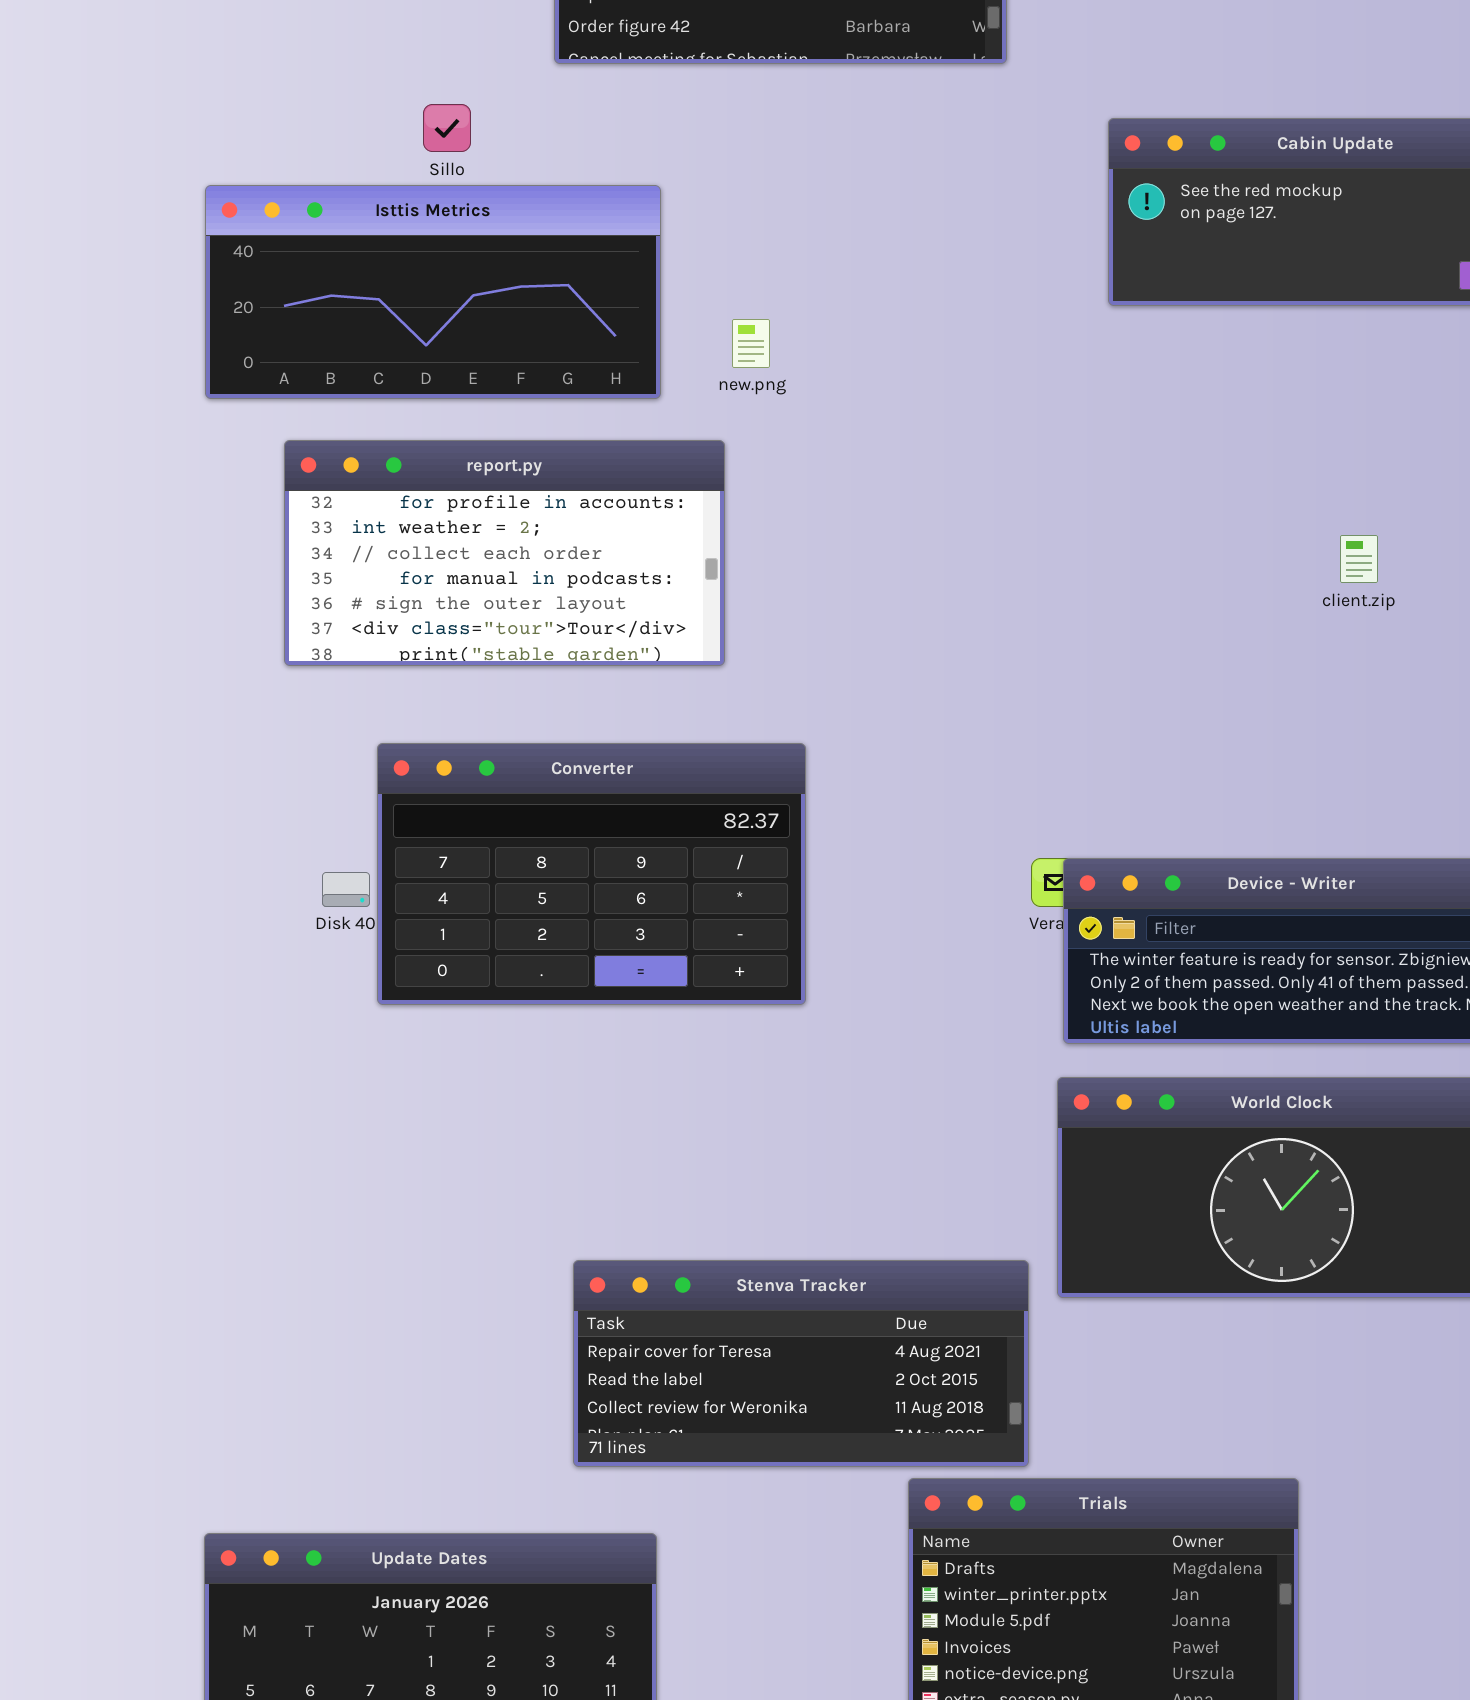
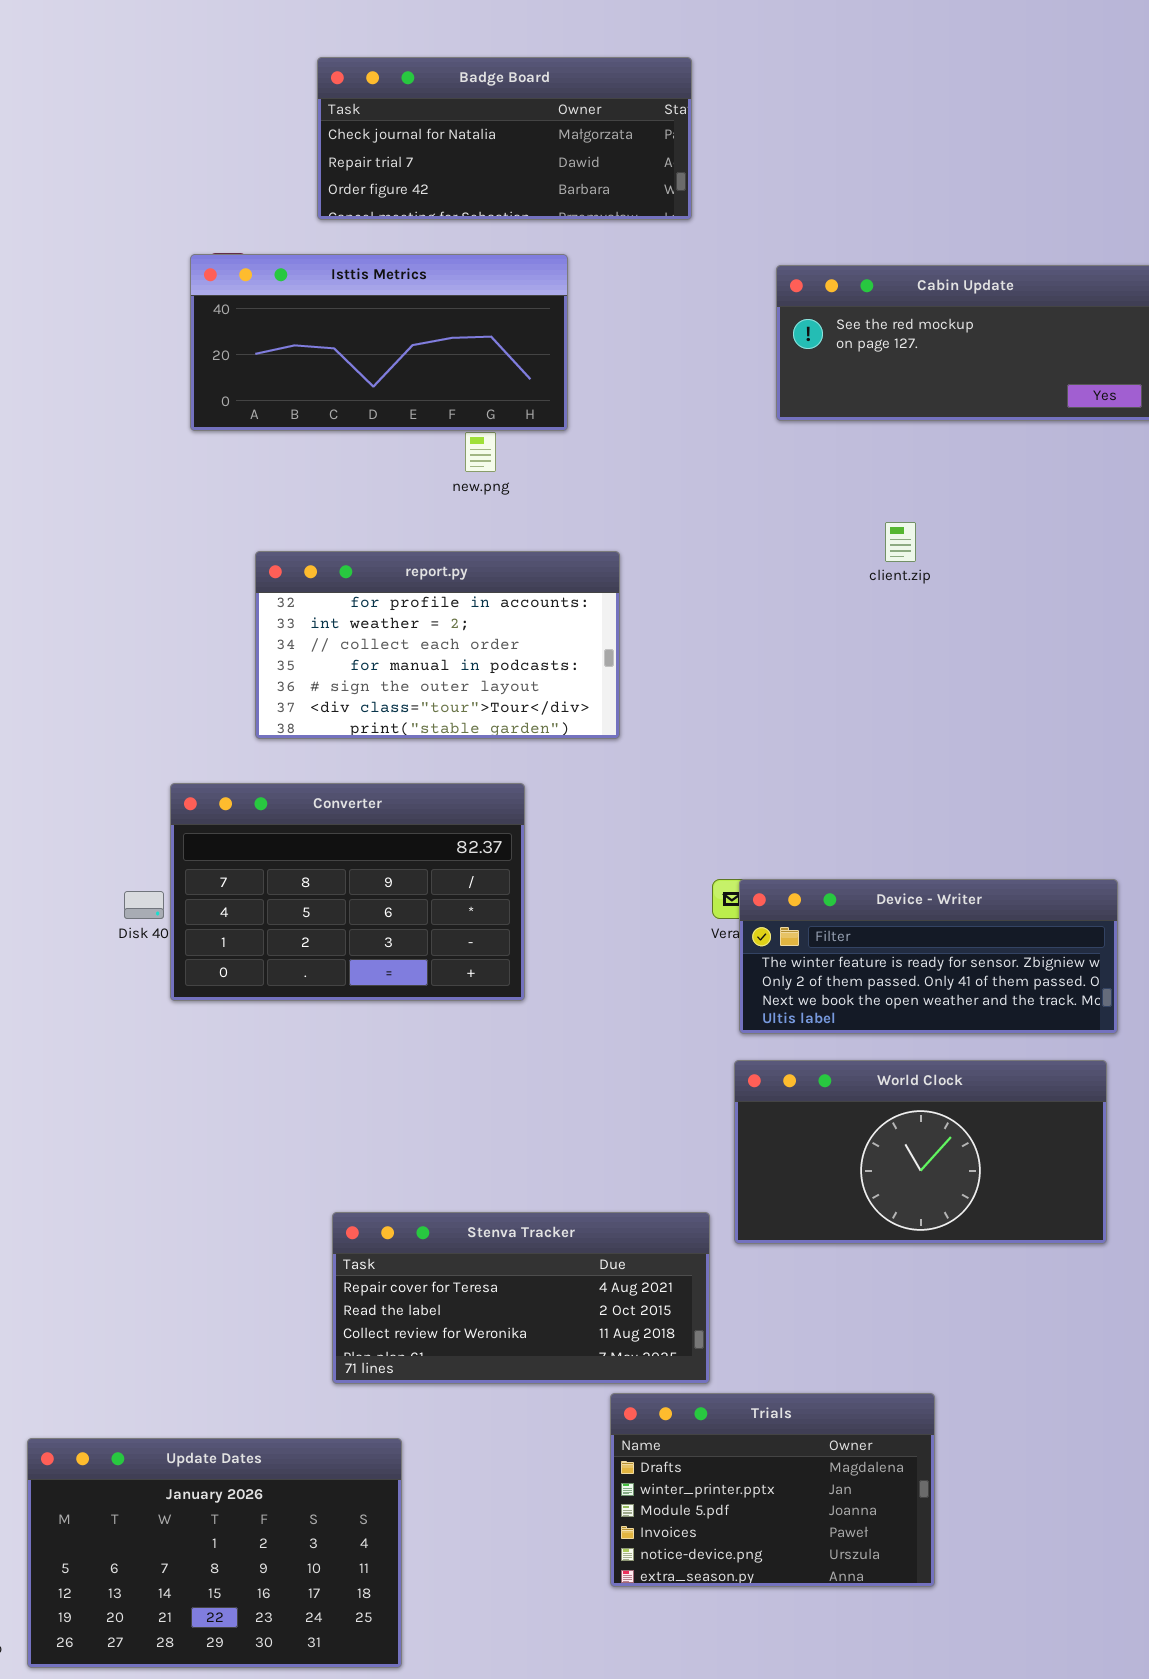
Isttis Metrics: [205,185,661,399] -> [190,254,568,431], moved
report.py: [284,440,725,666] -> [255,551,620,739], moved
client.zip: [1340,535,1378,583] -> [885,522,916,562], moved

